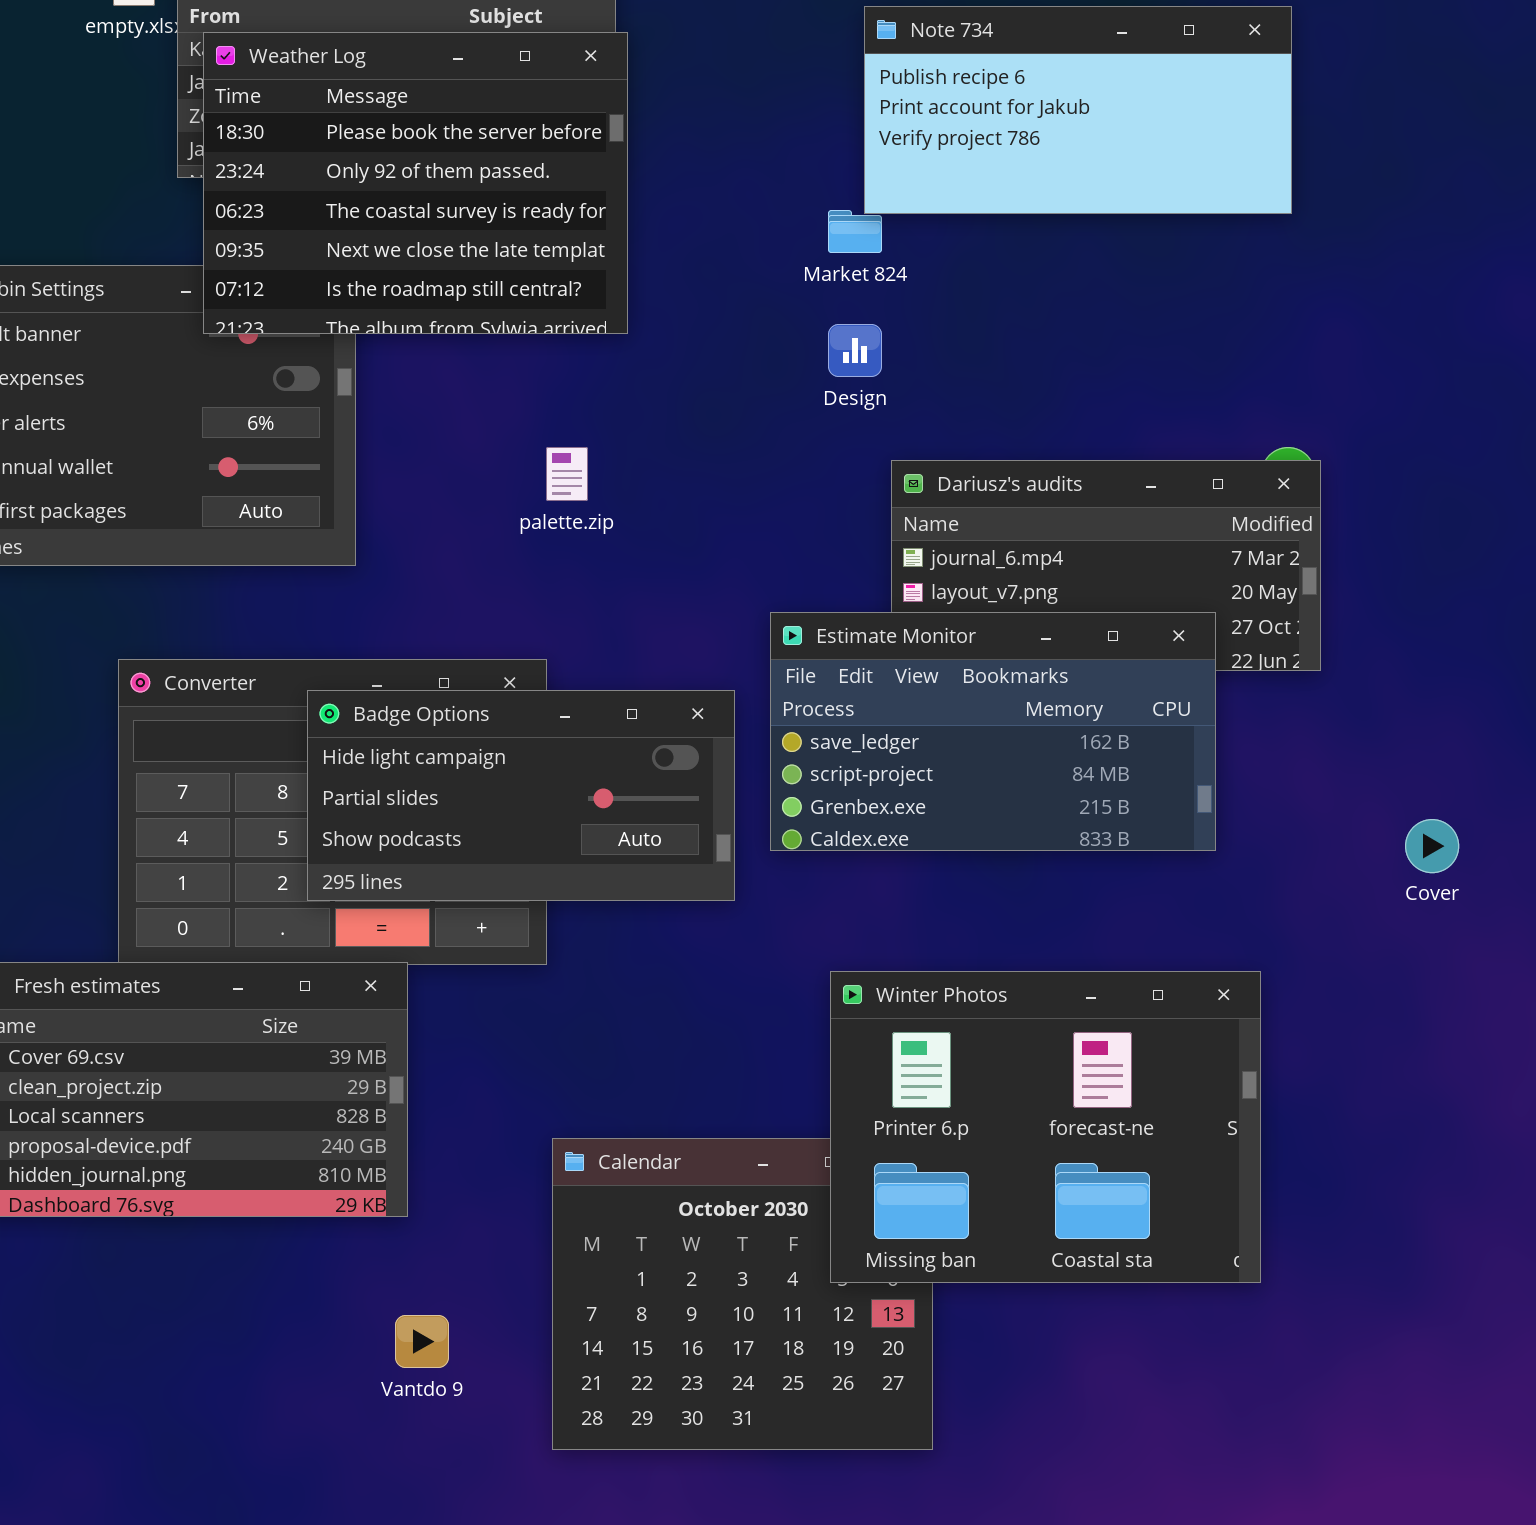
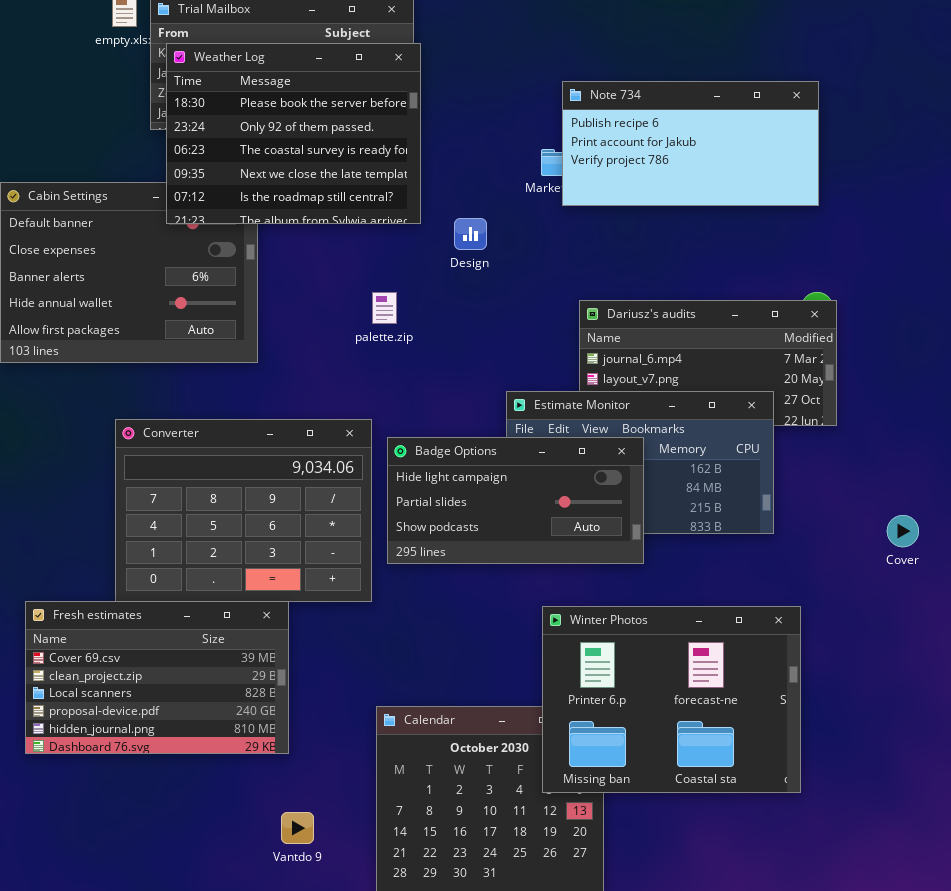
Note 734: [864,6,1292,214] -> [562,81,819,206], moved
Design: [828,324,882,377] -> [454,218,487,250], moved
Badge Options: [307,690,735,901] -> [387,437,644,564], moved

